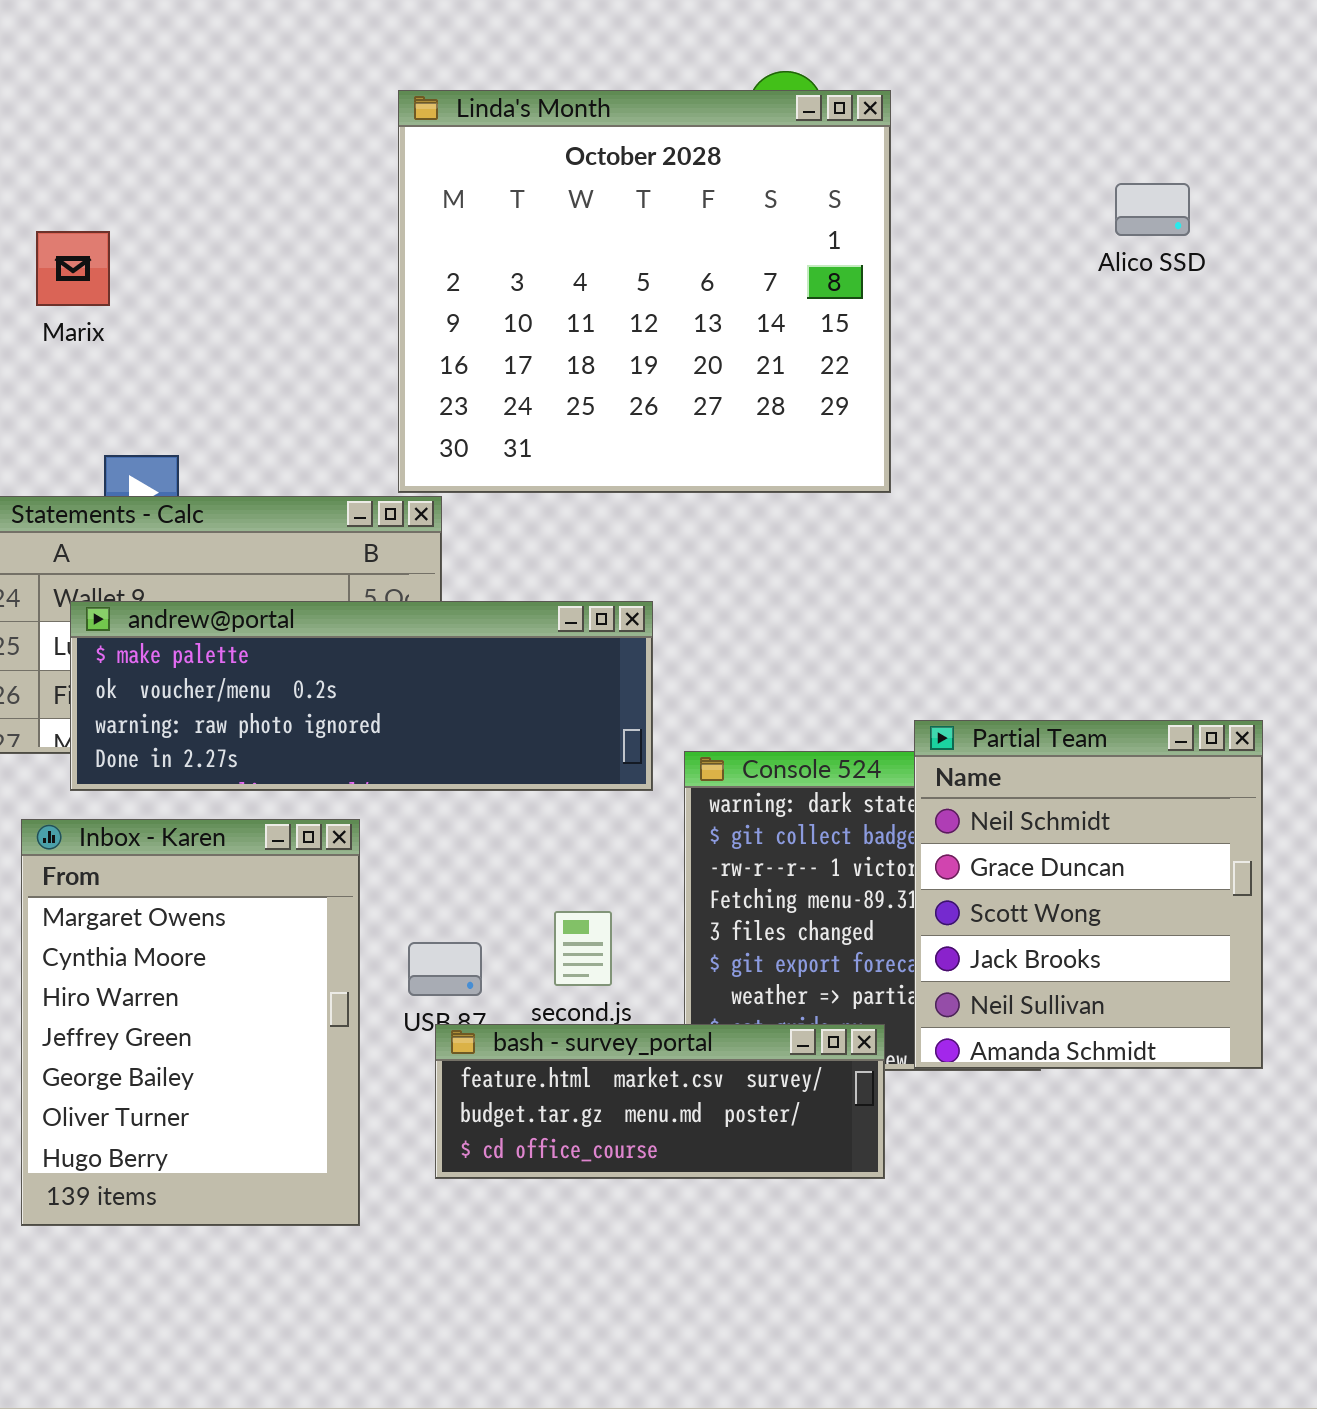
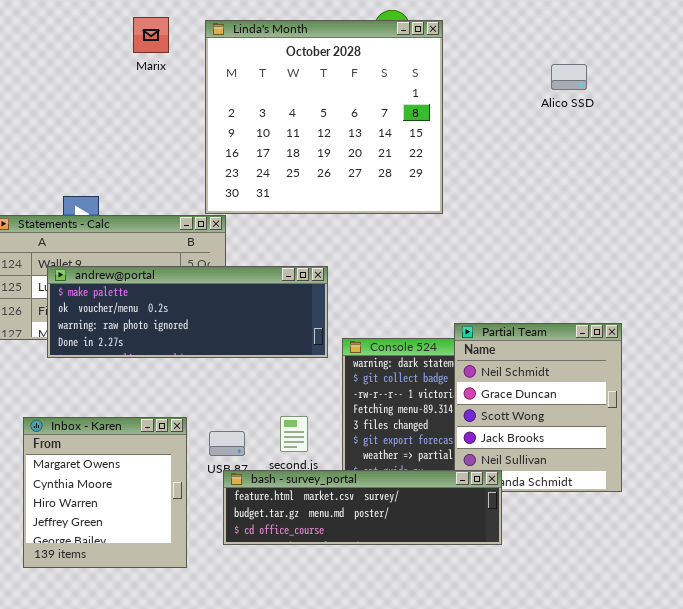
Marix: [36,231,110,306] -> [133,17,169,53], moved
Inbox - Karen: [21,819,360,1226] -> [23,417,187,568], resized
bash - survey_portal: [435,1024,885,1179] -> [223,470,502,545], resized

